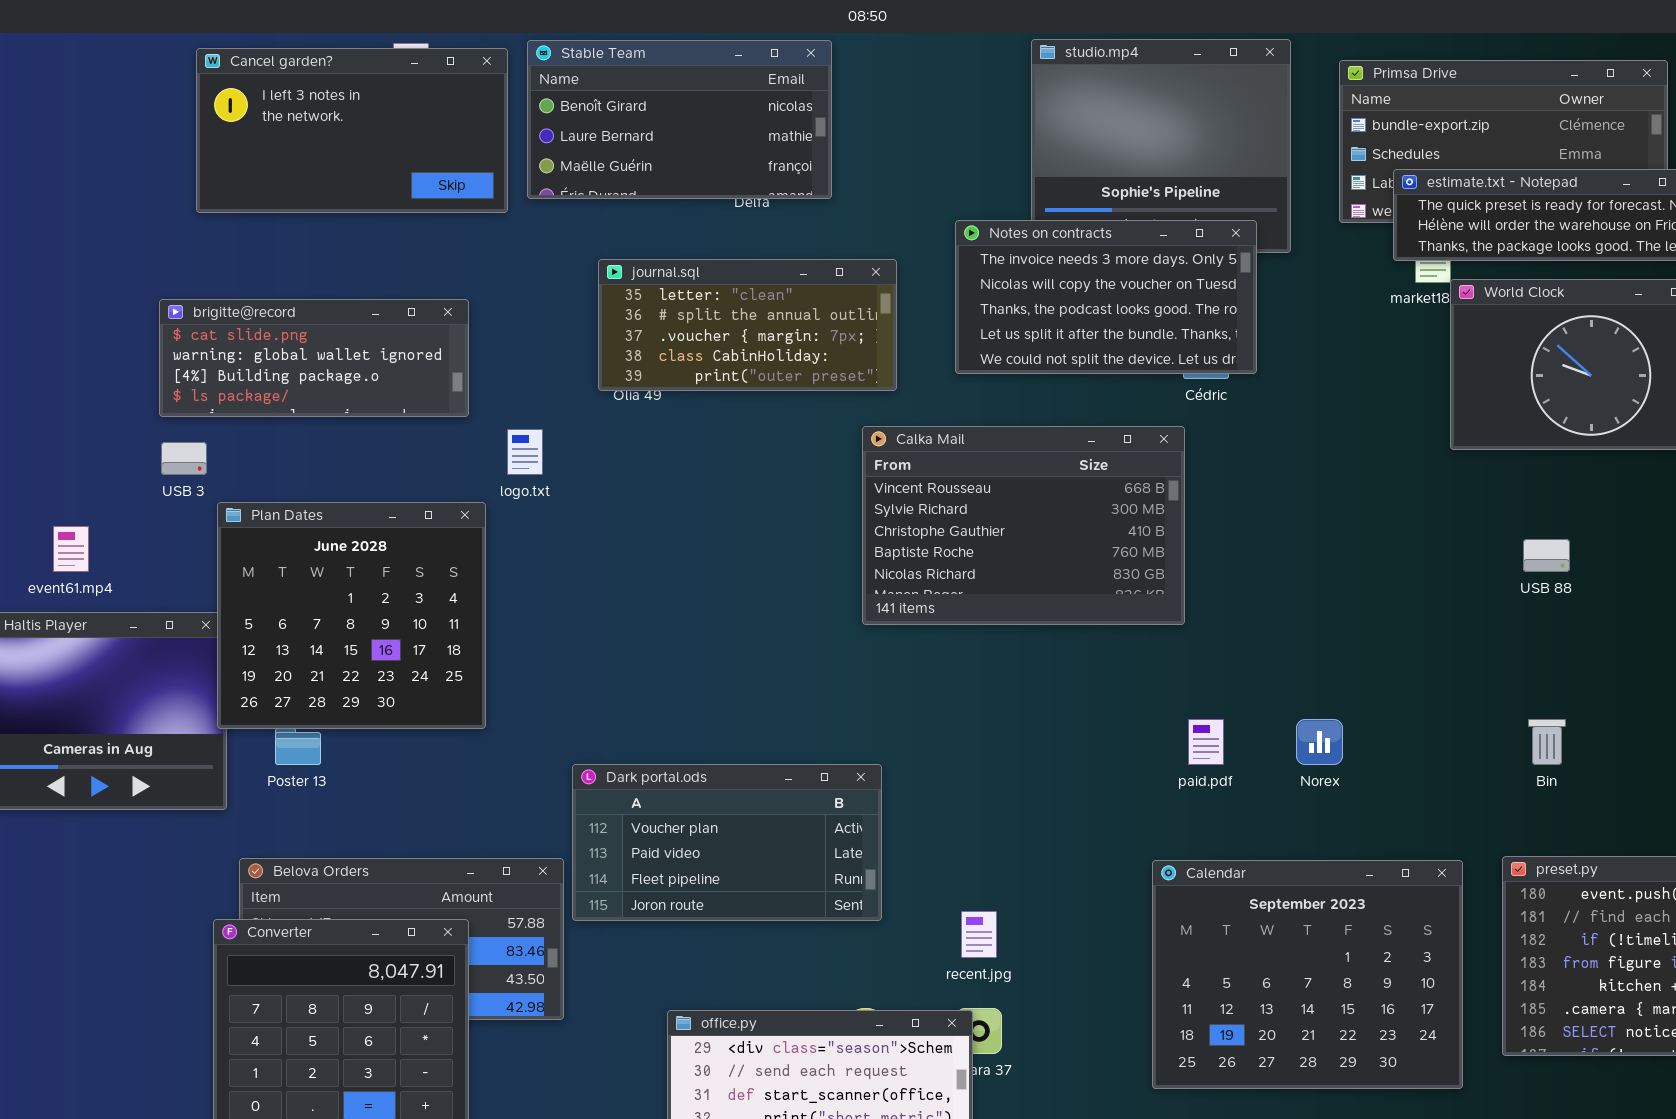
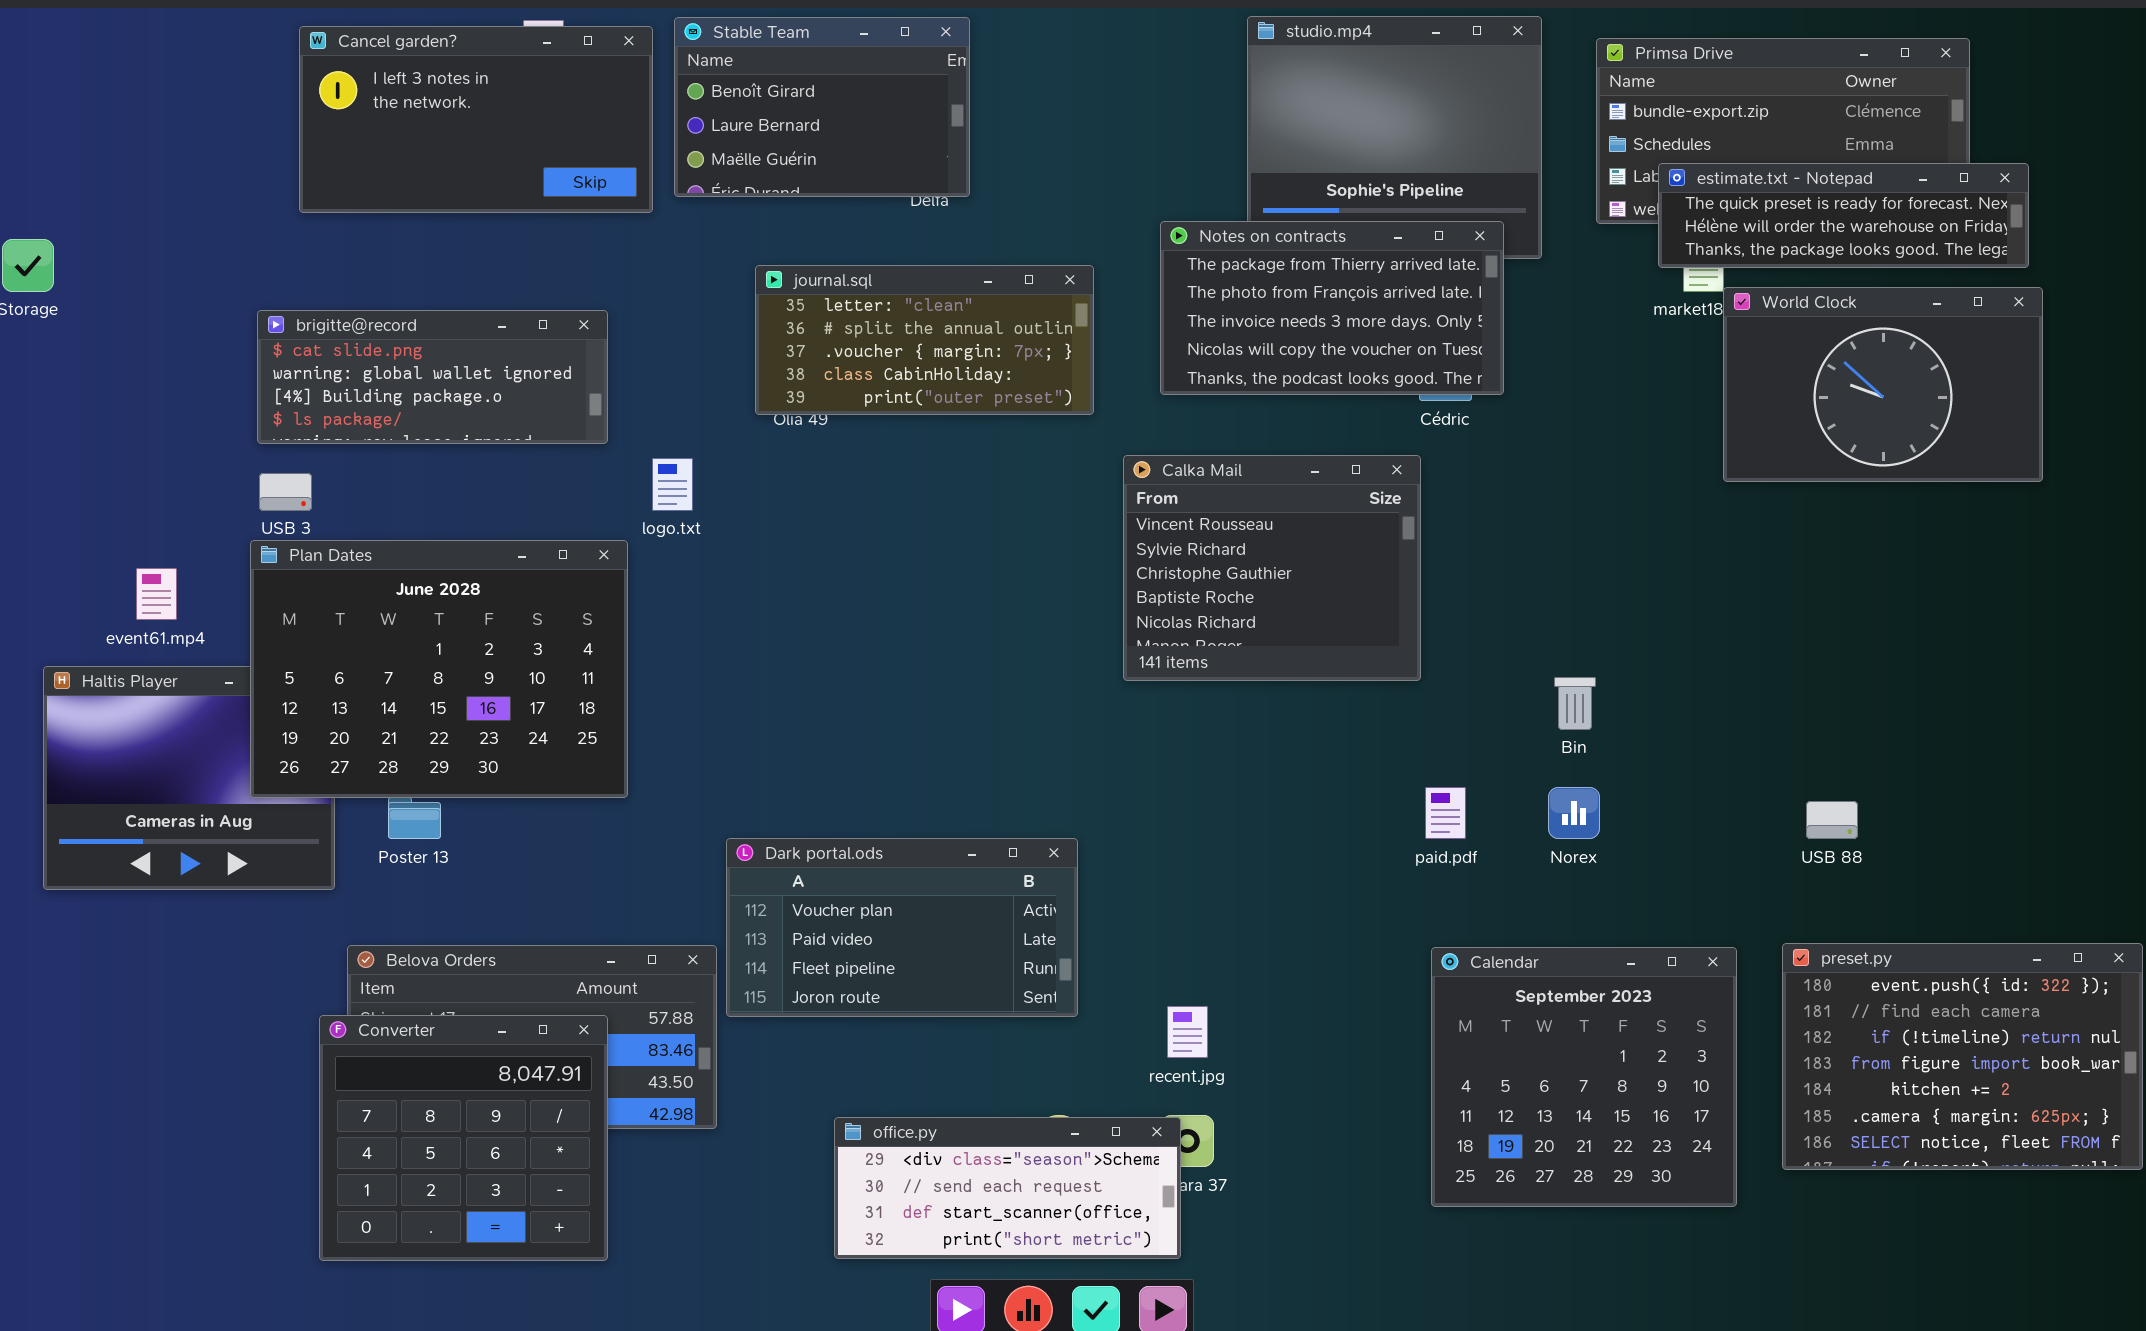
Stable Team: [527,40,832,199] -> [674,17,970,197], resized
Notes on contracts: [955,220,1257,374] -> [1160,221,1504,395], scrolled up 2 rows
Calka Mail: [862,426,1185,625] -> [1123,455,1421,681], resized
Plan Dates: [217,502,486,729] -> [250,540,628,798], resized
USB 88: [1523,539,1570,572] -> [1806,801,1858,839], moved
Bin: [1528,719,1566,765] -> [1554,677,1596,730], moved
Calendar: [1152,860,1463,1089] -> [1431,947,1737,1207], resized

